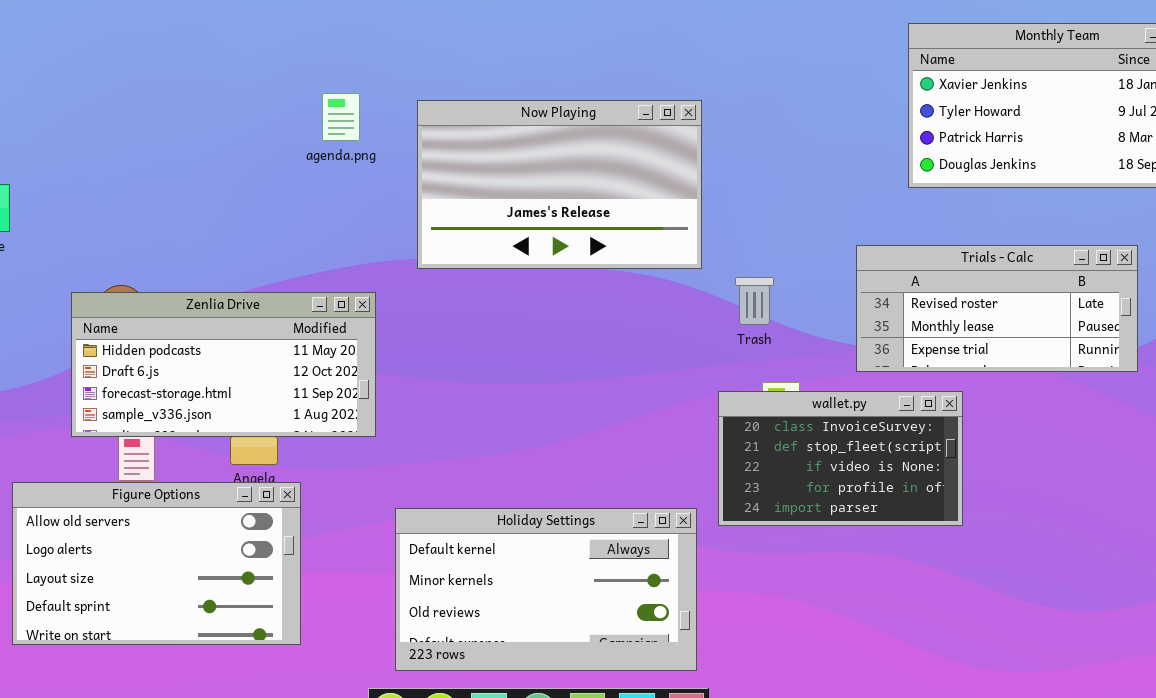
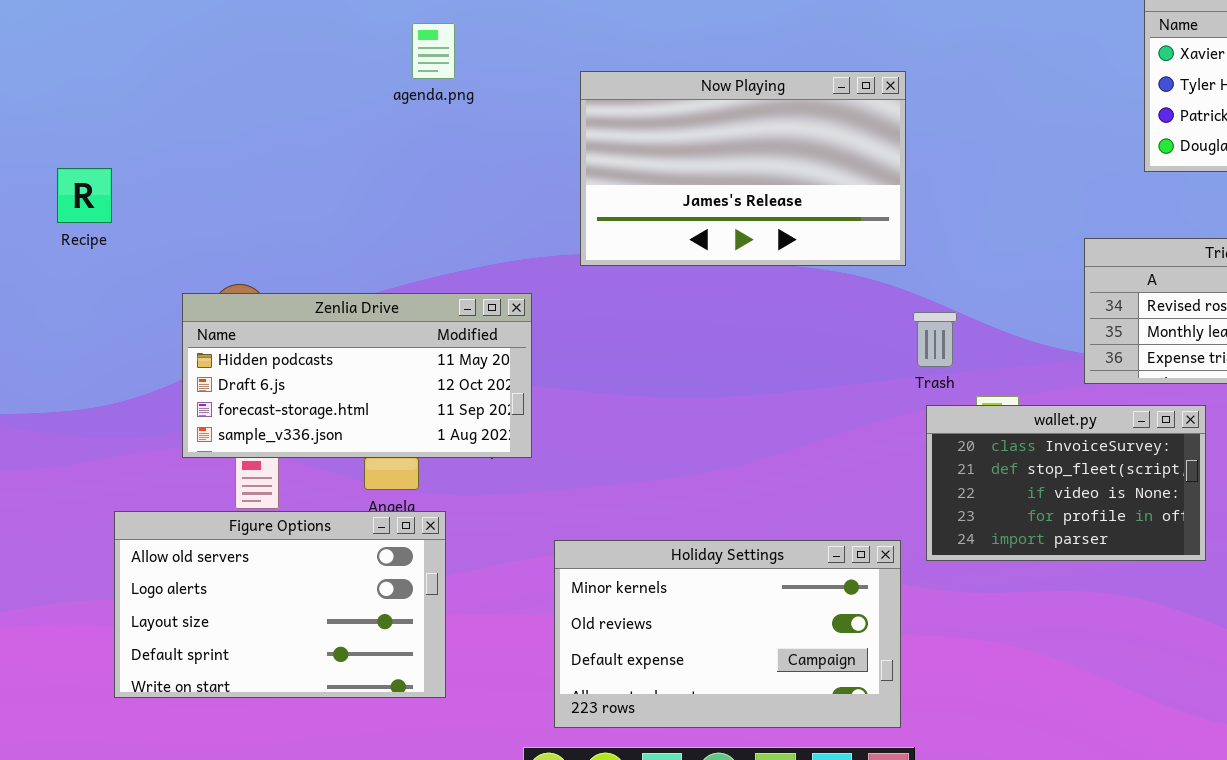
agenda.png: [322,93,360,141] -> [412,23,455,79], moved
Trash: [735,277,774,325] -> [913,312,957,367], moved
Holiday Settings: [395,508,697,671] -> [554,540,901,728], scrolled down 1 row

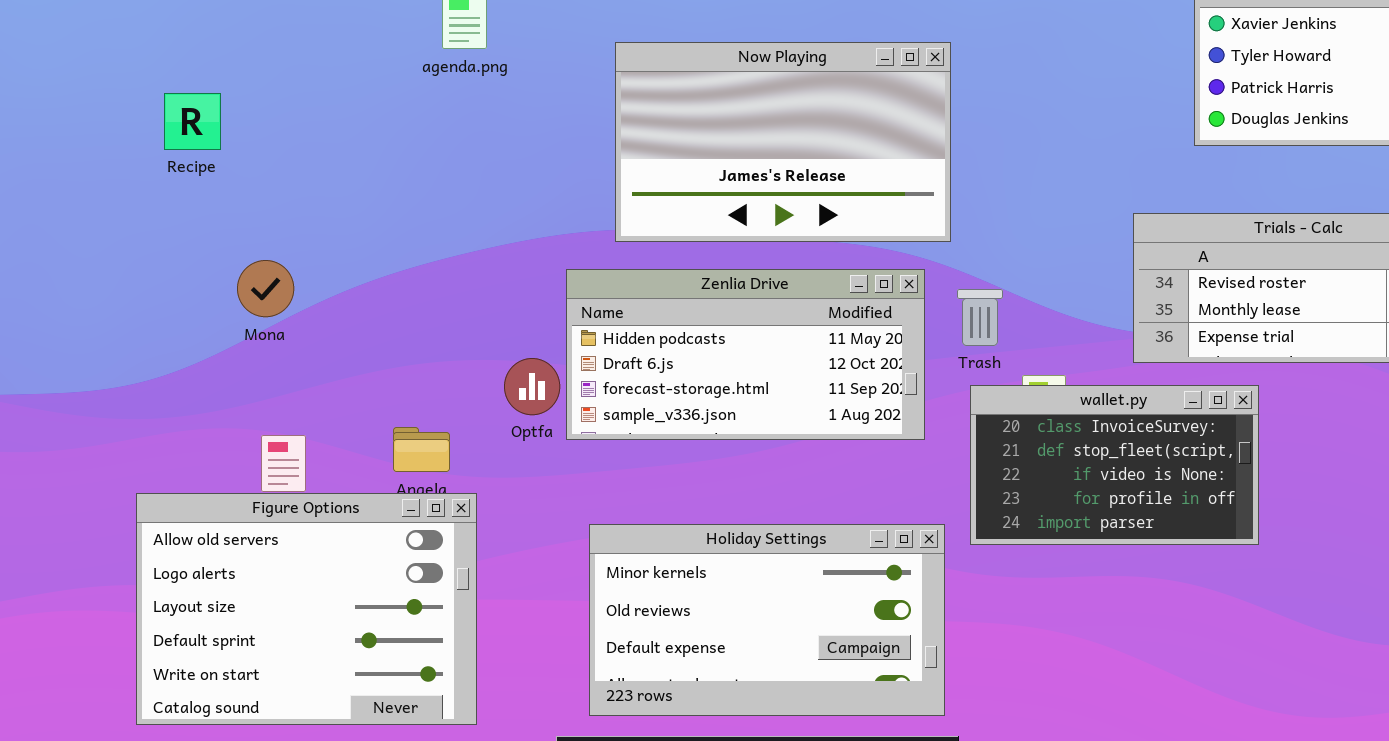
Recipe: [57,168,112,223] -> [164,93,221,150], moved
Zenlia Drive: [182,293,532,458] -> [566,269,925,440], moved
Figure Options: [114,511,446,698] -> [136,493,477,725], resized

